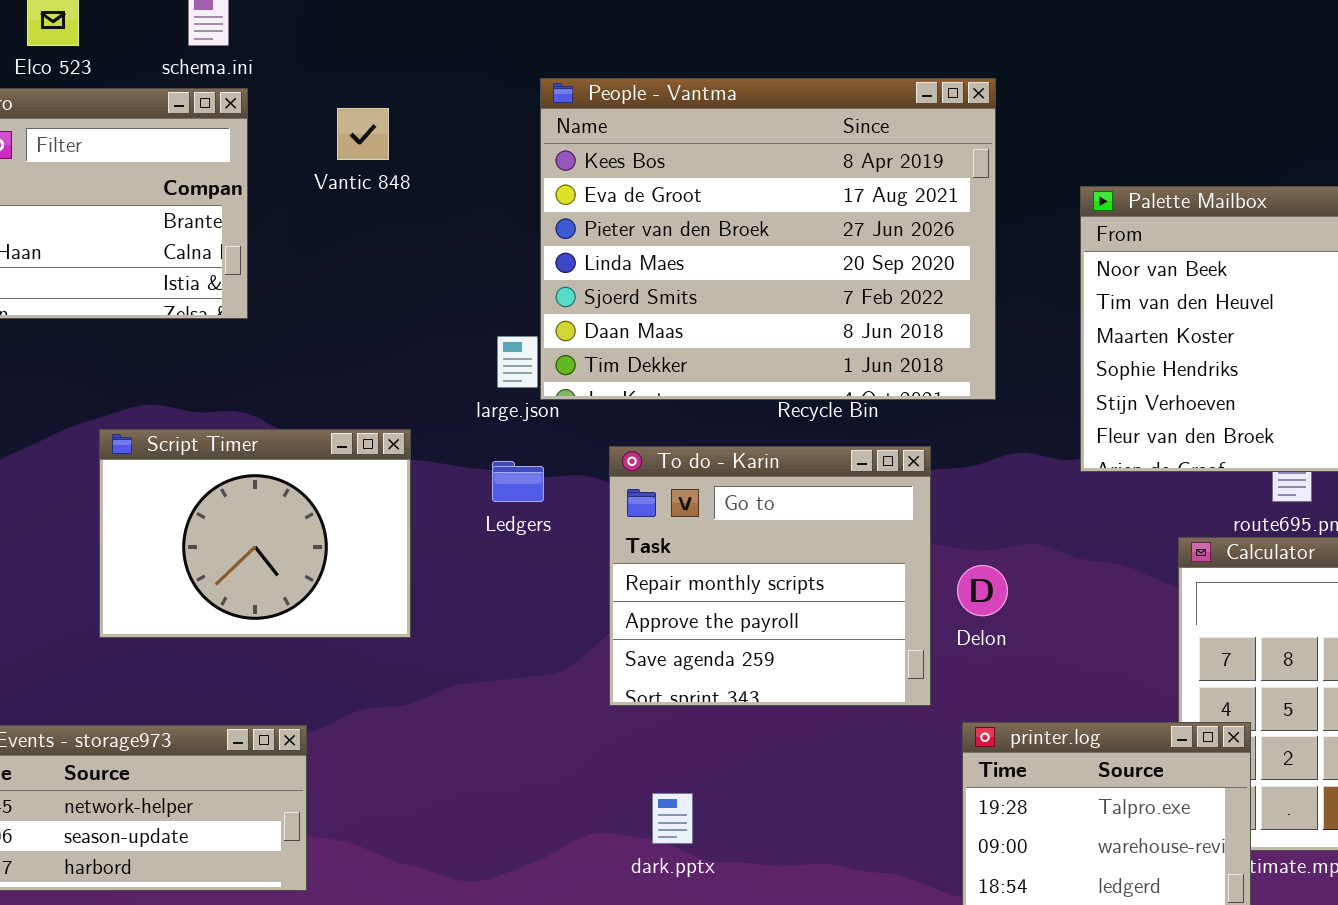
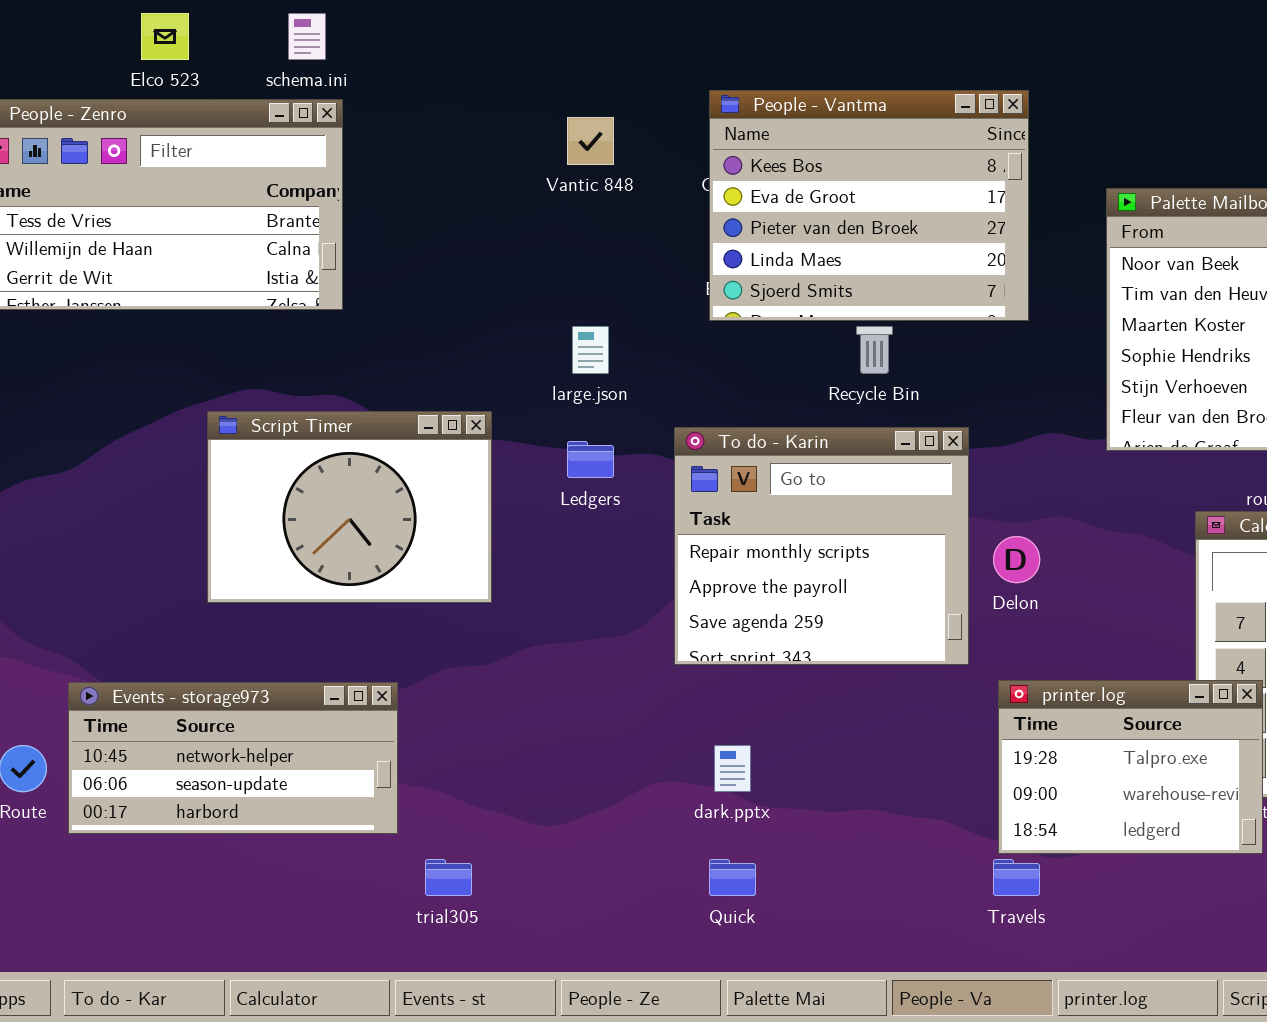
People - Vantma: [540,78,996,400] -> [709,90,1029,321], resized
Vantic 848: [337,108,389,160] -> [567,117,614,165], moved

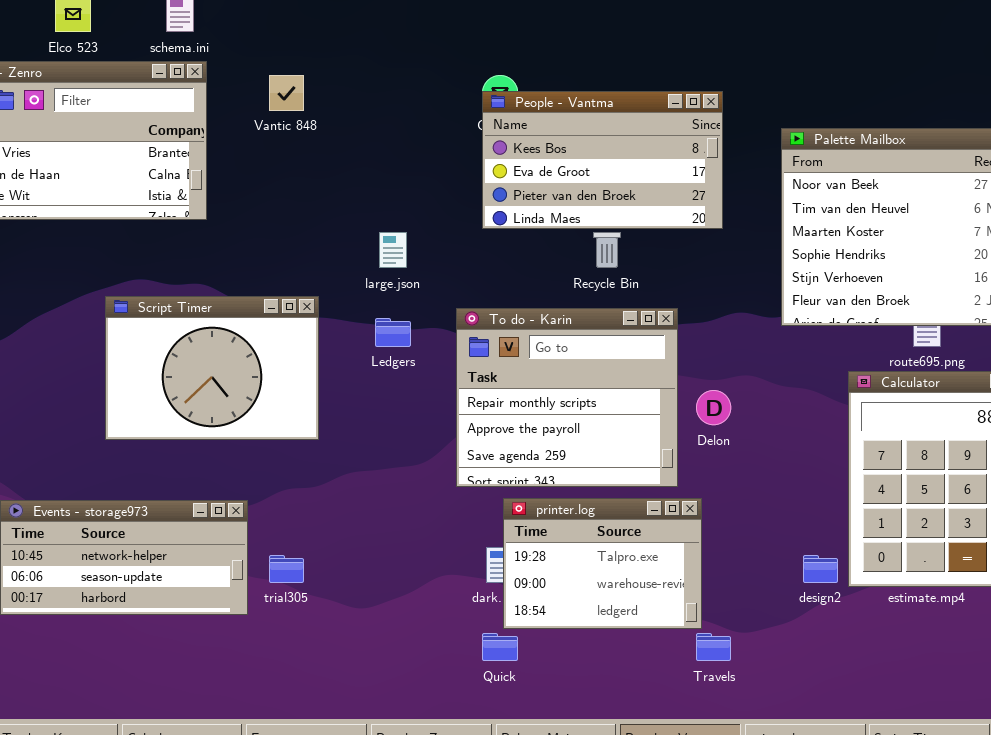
People - Vantma: [709,90,1029,321] -> [482,91,723,229], resized
Vantic 848: [567,117,614,165] -> [269,75,304,111], moved
printer.log: [998,680,1263,854] -> [503,498,702,629], moved
trial305: [425,859,472,896] -> [269,555,304,583], moved

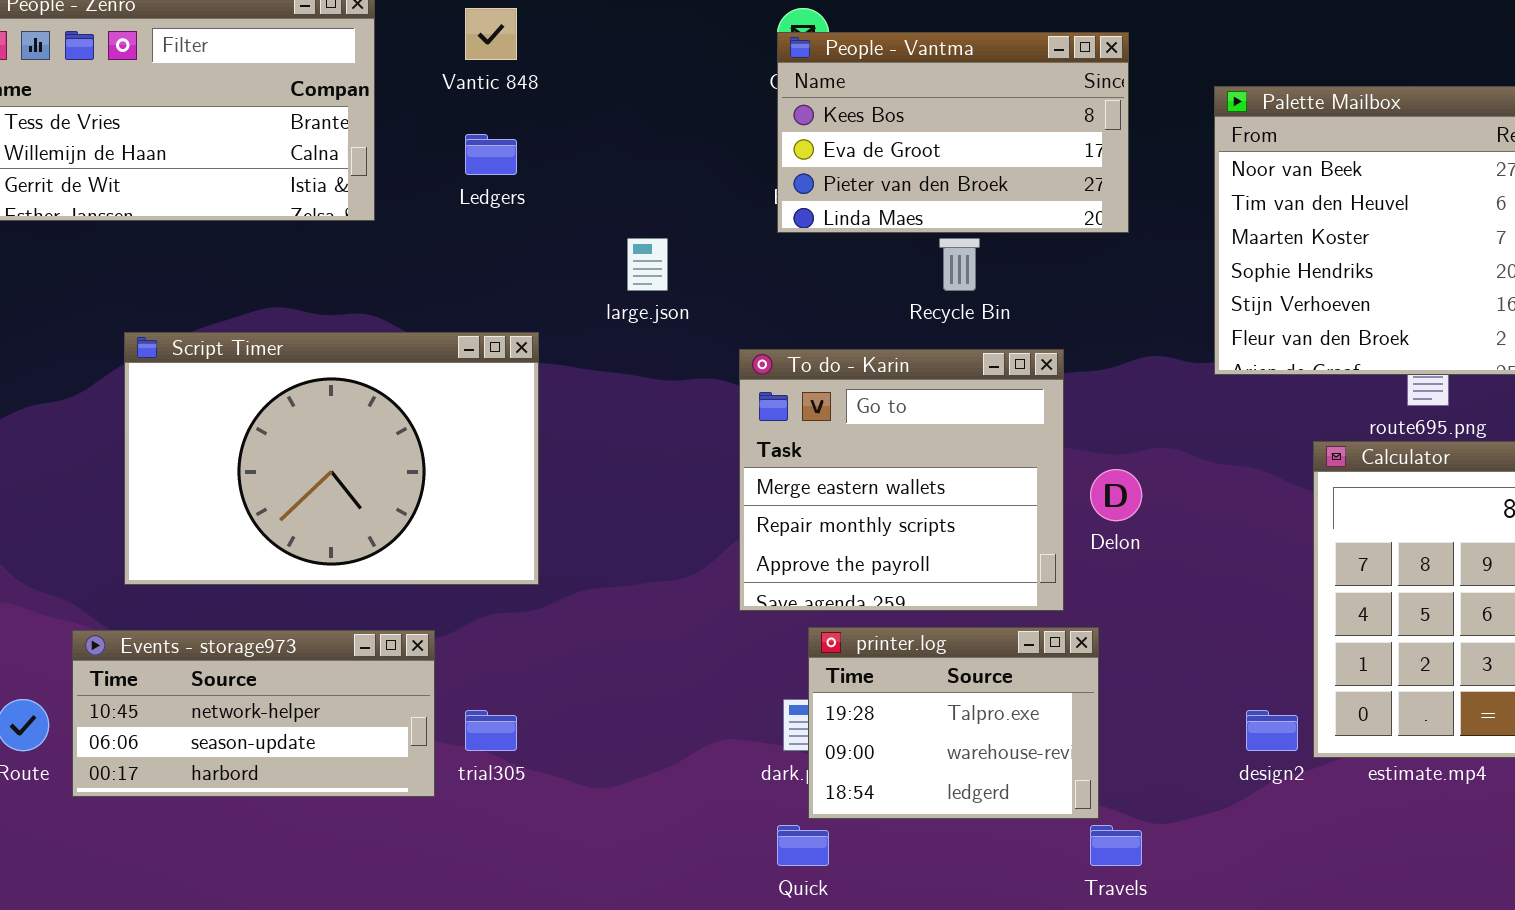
Script Timer: [105,296,319,440] -> [124,332,539,585], resized
To do - Karin: [456,308,678,487] -> [739,349,1064,611], scrolled up 1 row
Ledgers: [375,318,411,347] -> [465,134,517,175], moved

